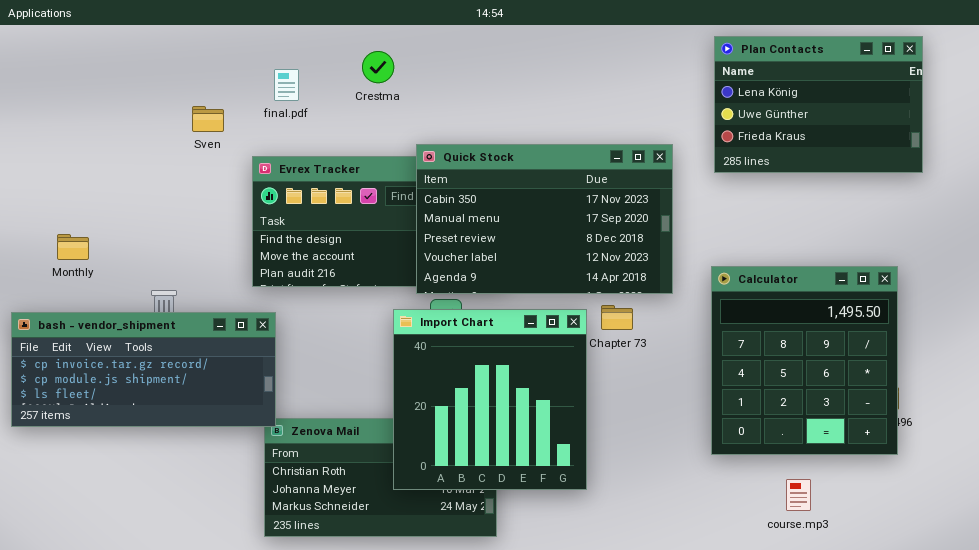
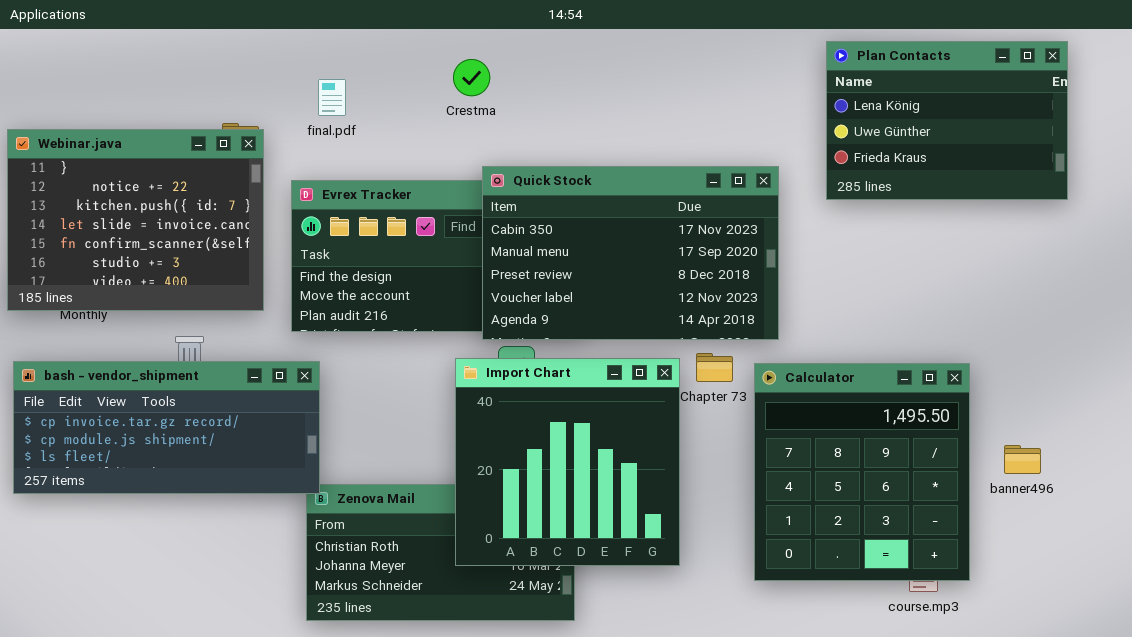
Crestma: [362,51,394,83] -> [453,59,490,96], moved
Webinar.java: none -> [7,129,264,311], opened
Calculator: [711,266,898,455] -> [754,363,970,581], moved

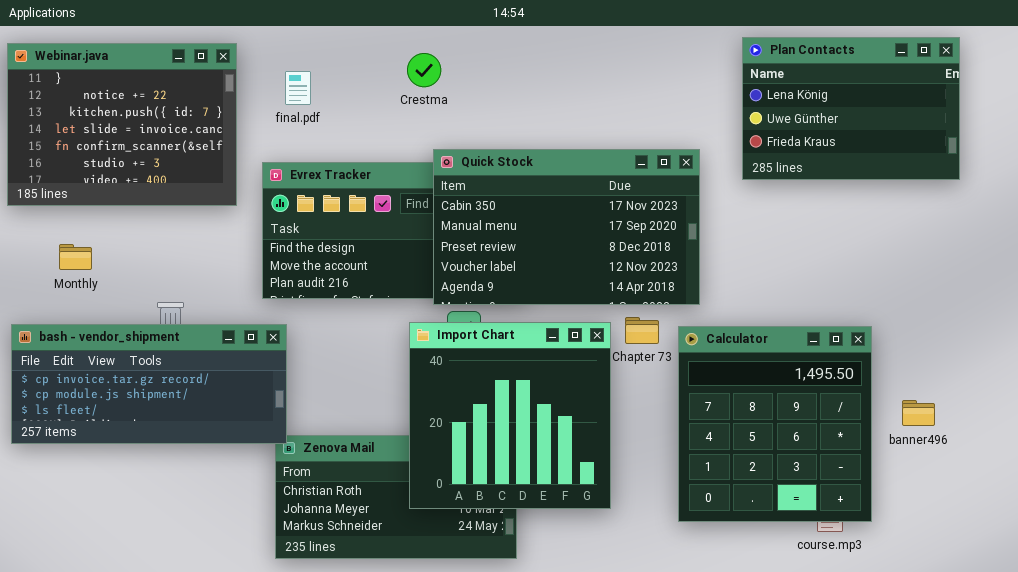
Webinar.java: [7,129,264,311] -> [7,43,237,206], moved

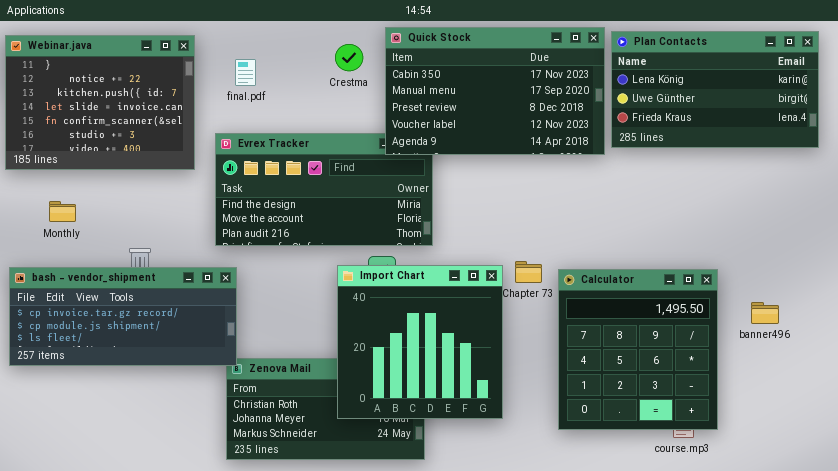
Plan Contacts: [742,37,960,180] -> [611,31,819,148], resized
Quick Stock: [433,149,700,305] -> [385,27,605,155], moved
banner496: [902,400,935,426] -> [751,302,779,324], moved

